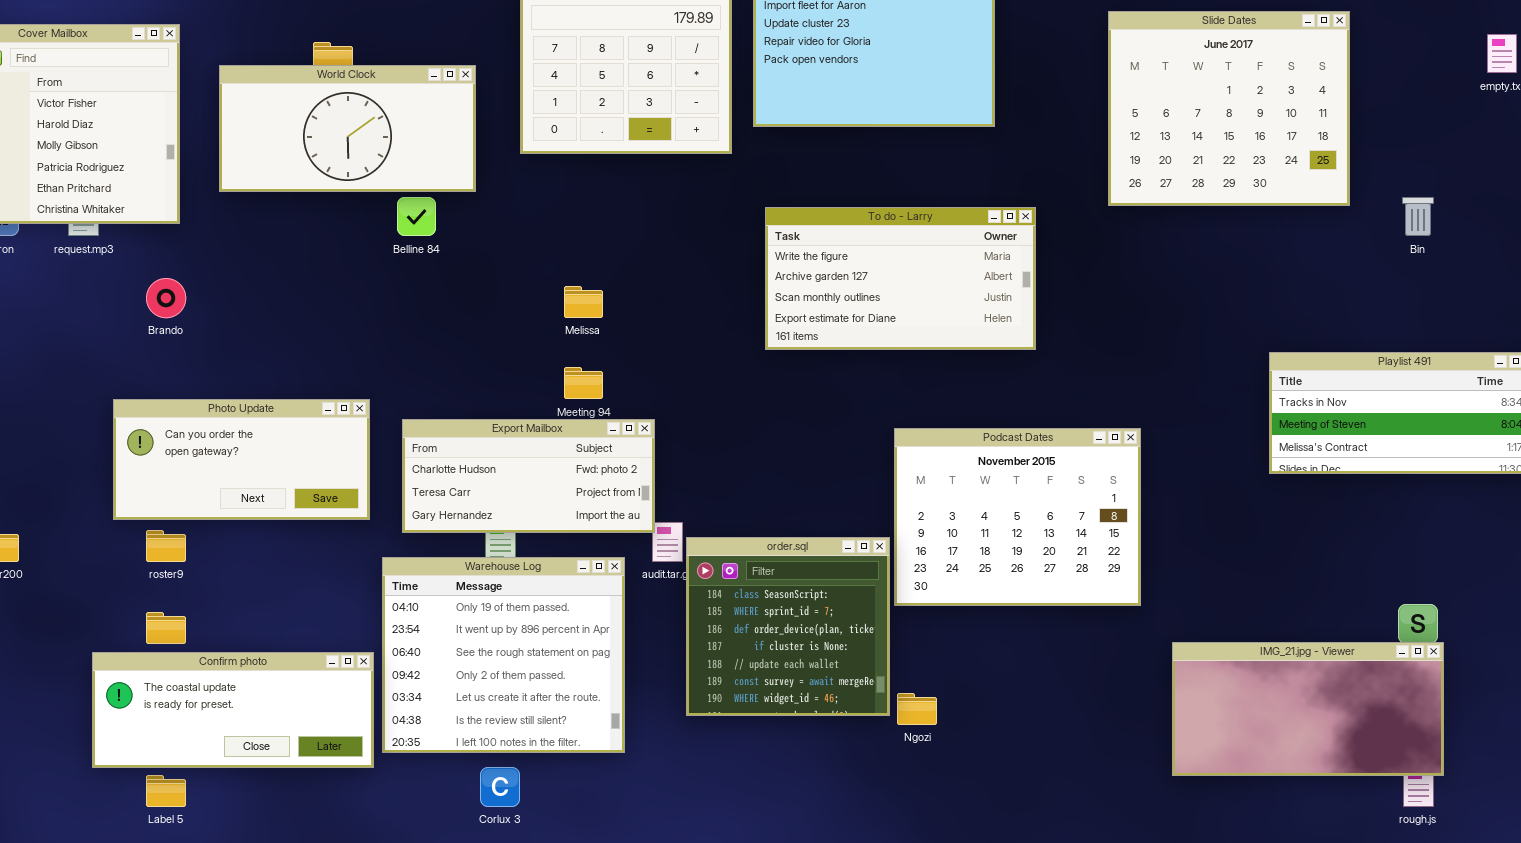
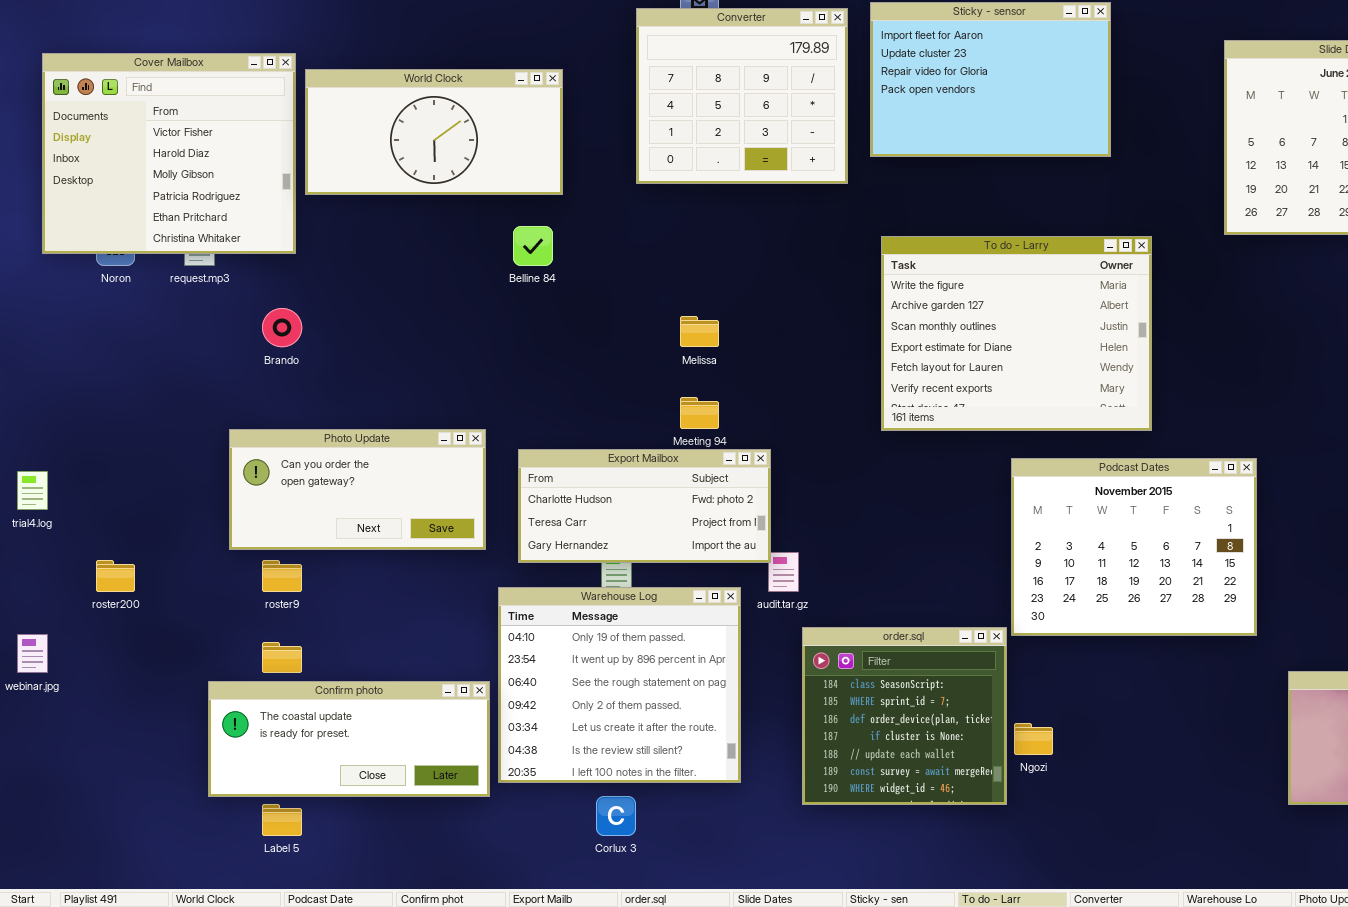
World Clock: [219,65,476,192] -> [305,69,563,195], moved
To do - Larry: [765,207,1036,350] -> [881,236,1152,431], resized
order.sql: [686,537,890,716] -> [802,627,1007,805], moved

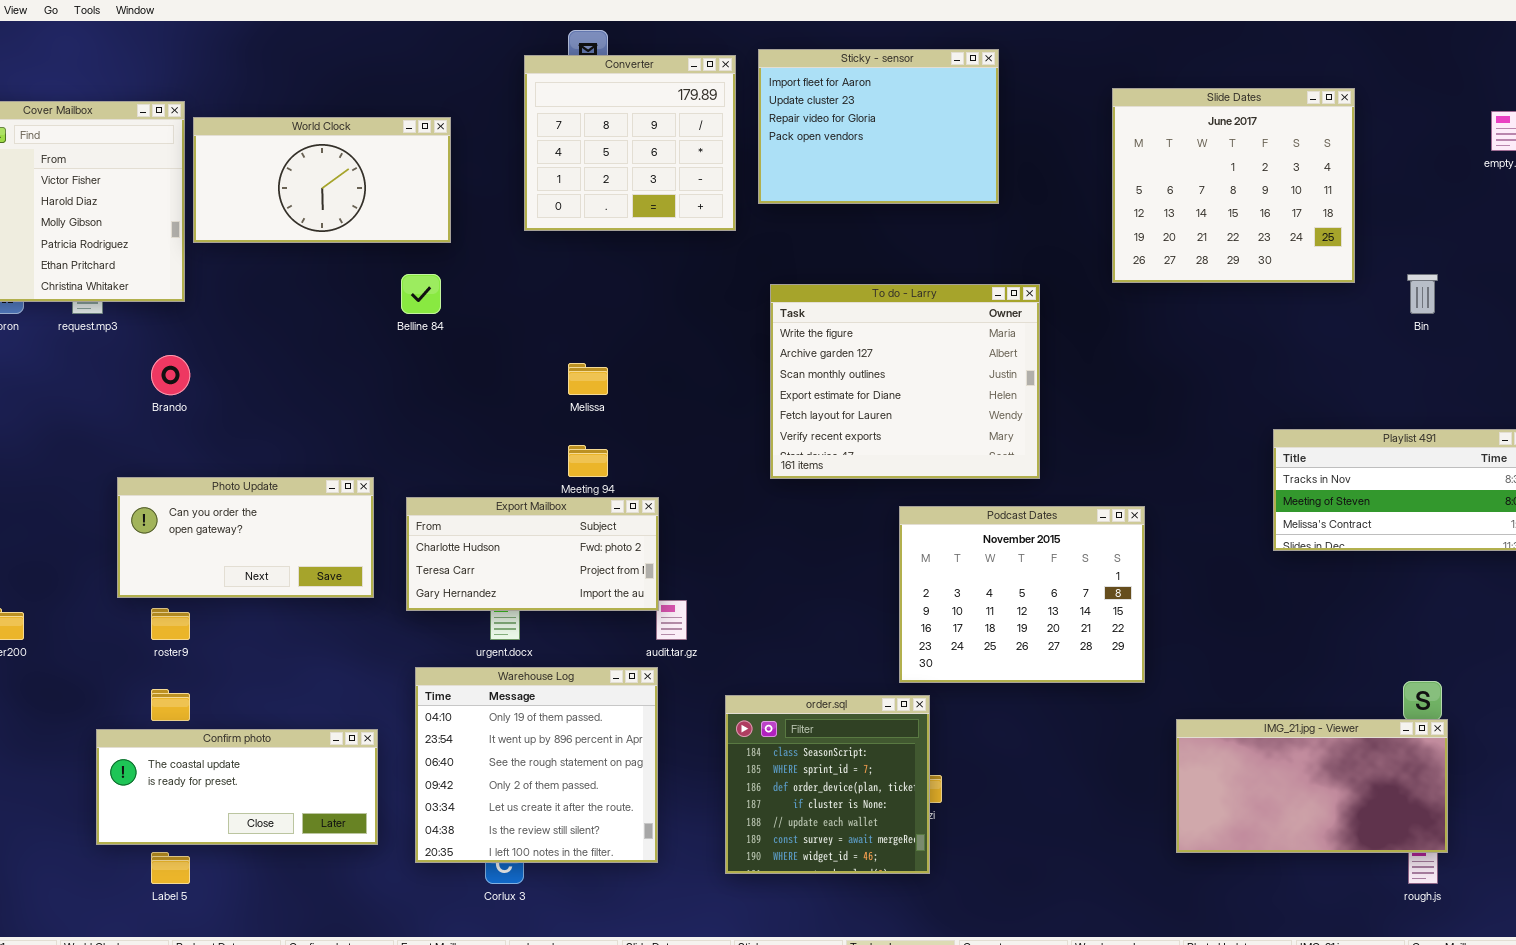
Warehouse Log: [498,587,741,783] -> [415,667,658,863], moved
order.sql: [802,627,1007,805] -> [725,695,930,874], moved

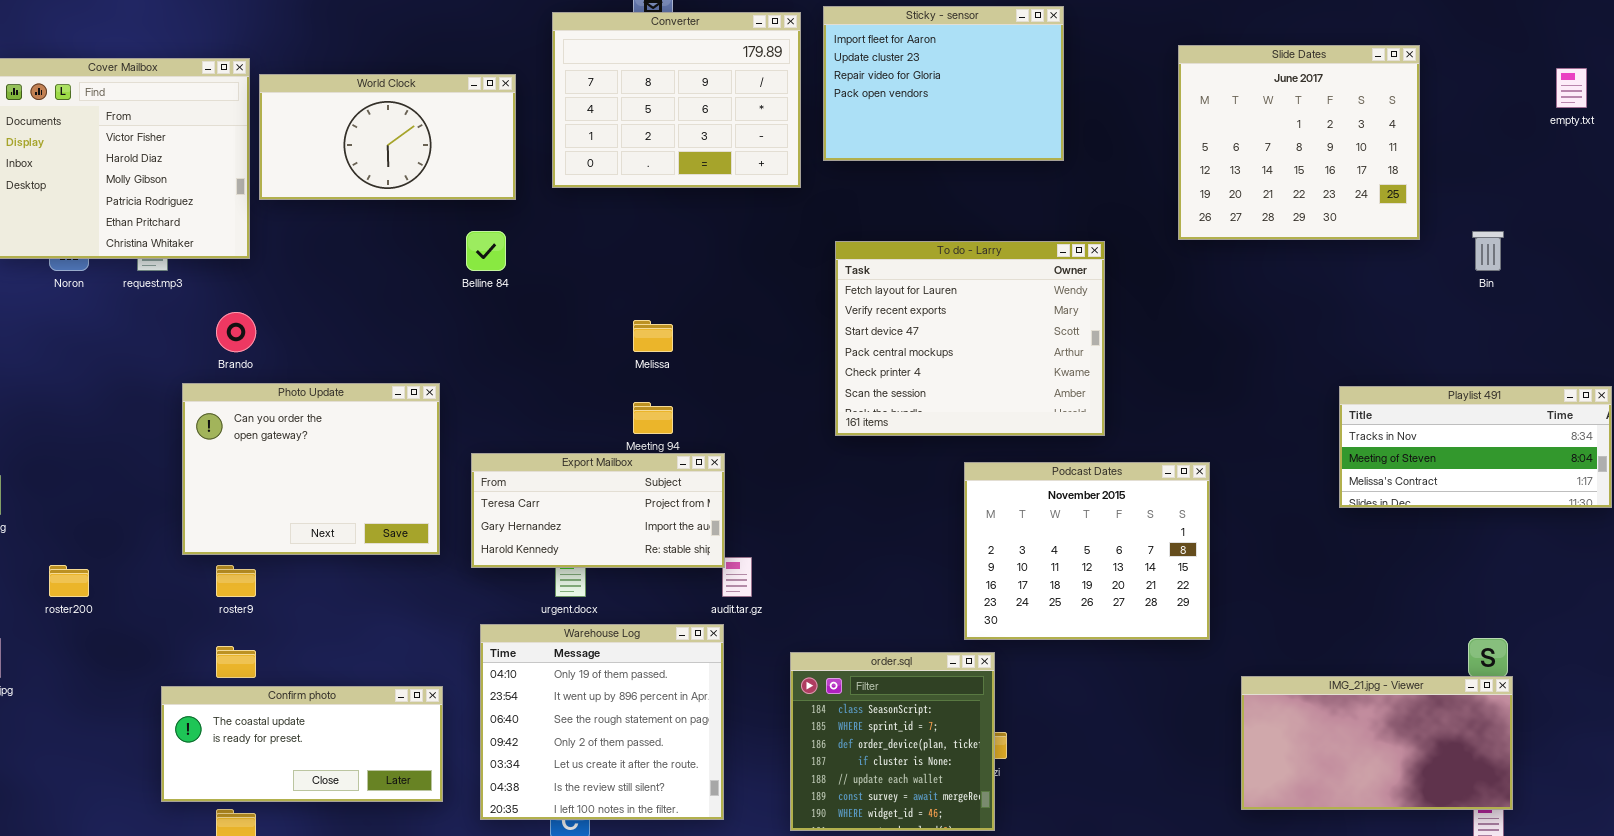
Converter: [524,55,736,231] -> [552,12,801,188], resized
To do - Larry: [770,284,1040,479] -> [835,241,1105,436], scrolled down 4 rows
Photo Update: [117,477,374,598] -> [182,383,440,555], resized
Export Mailbox: [406,497,659,611] -> [471,453,725,568], scrolled down 1 row

